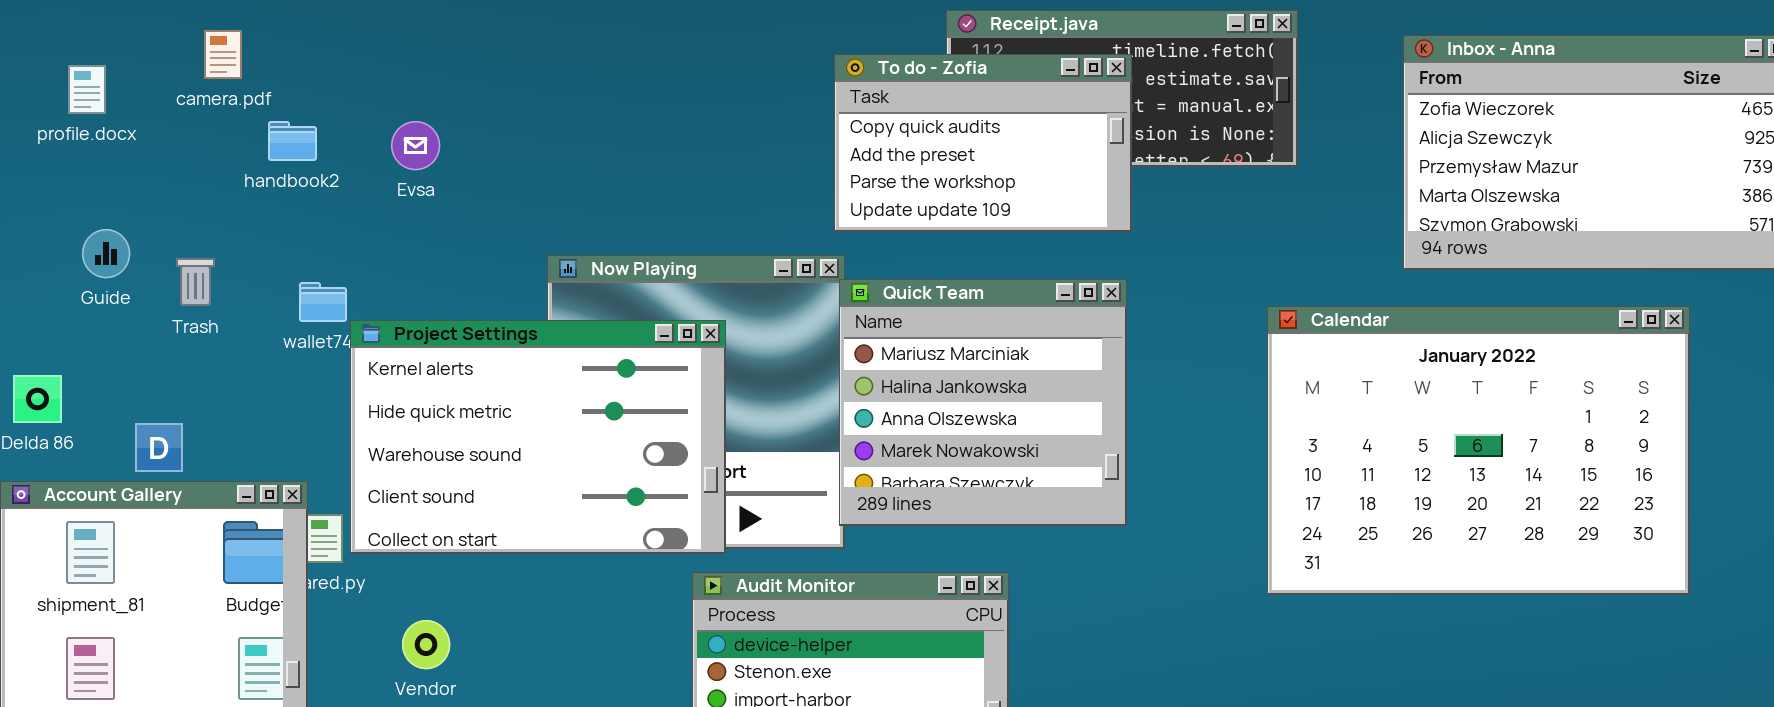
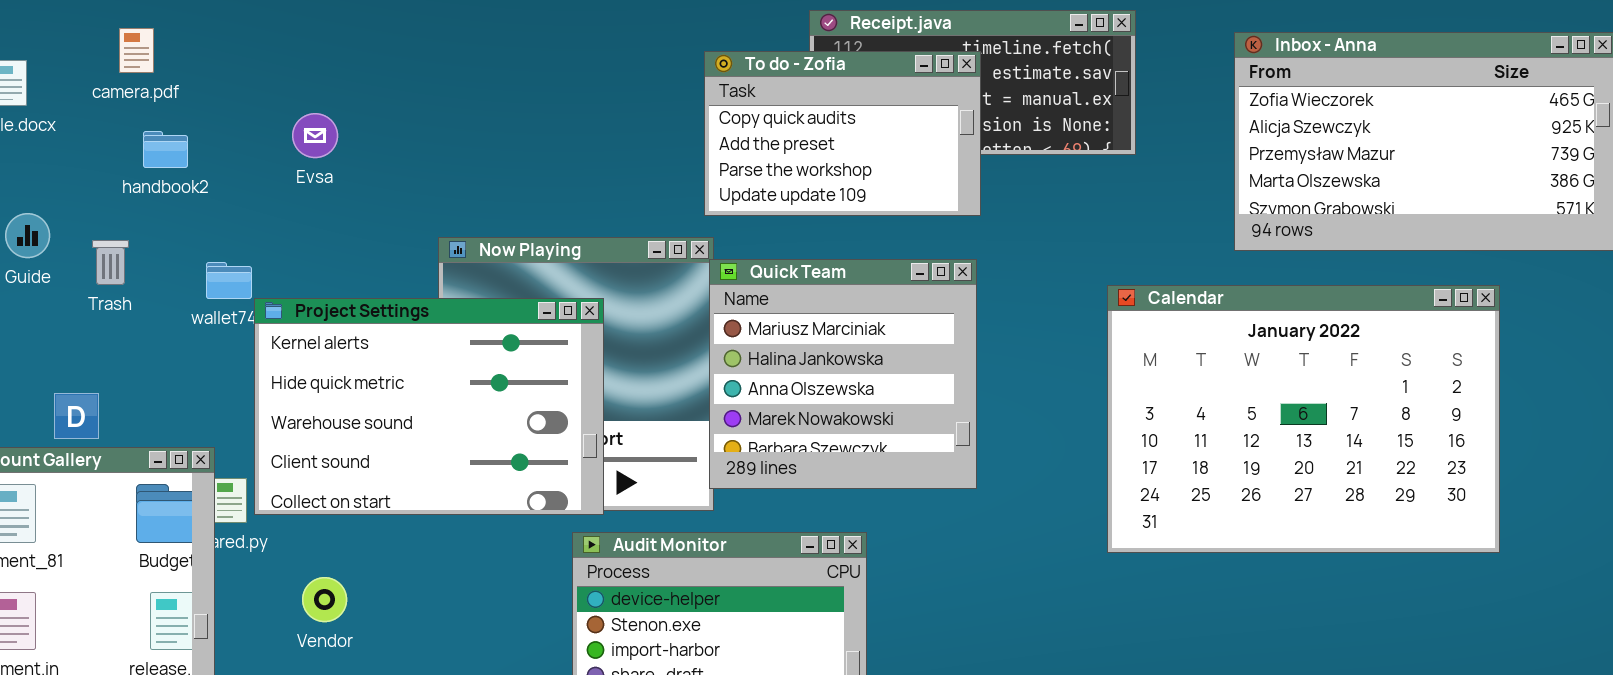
handbook2: [268,121,317,161] -> [143,131,188,168], moved

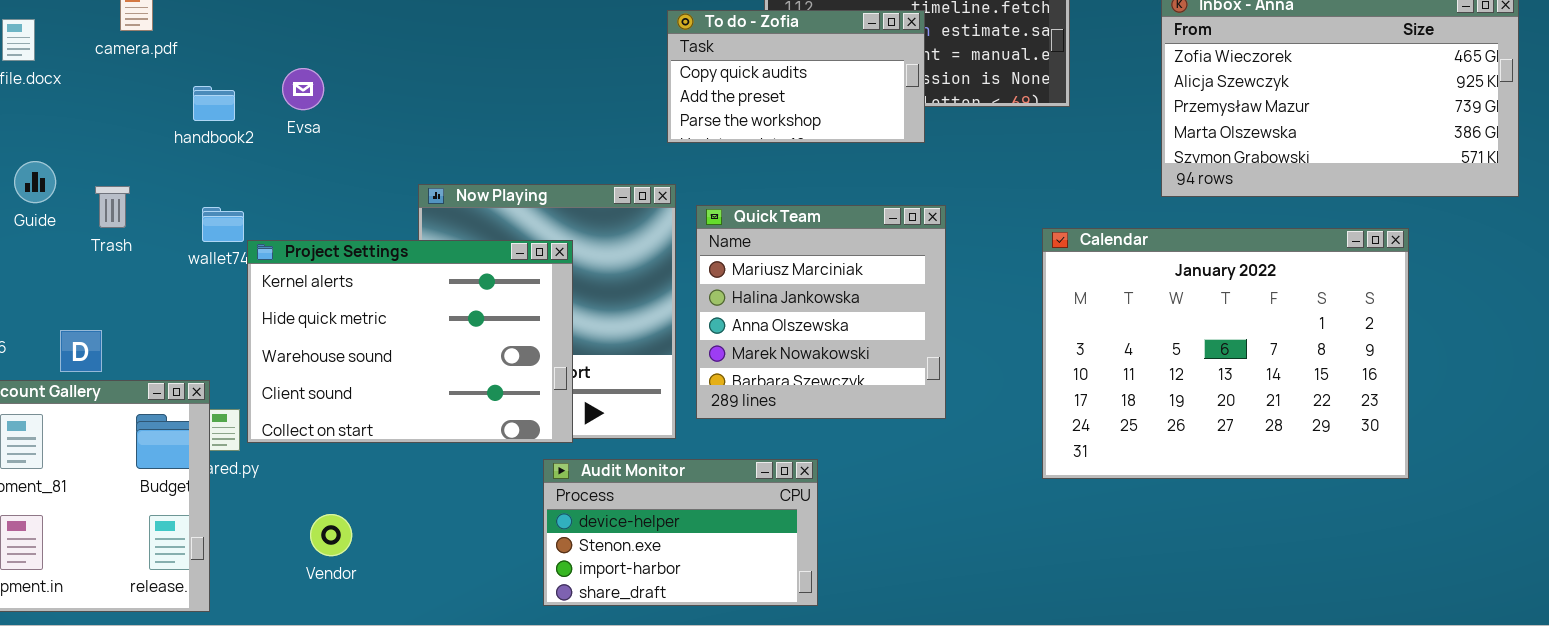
To do - Zofia: [704,51,981,216] -> [667,10,925,143], resized
handbook2: [143,131,188,168] -> [193,86,235,121], moved
Quick Team: [709,259,977,489] -> [696,205,946,419], moved
Vendor: [302,577,347,622] -> [310,514,352,556], moved

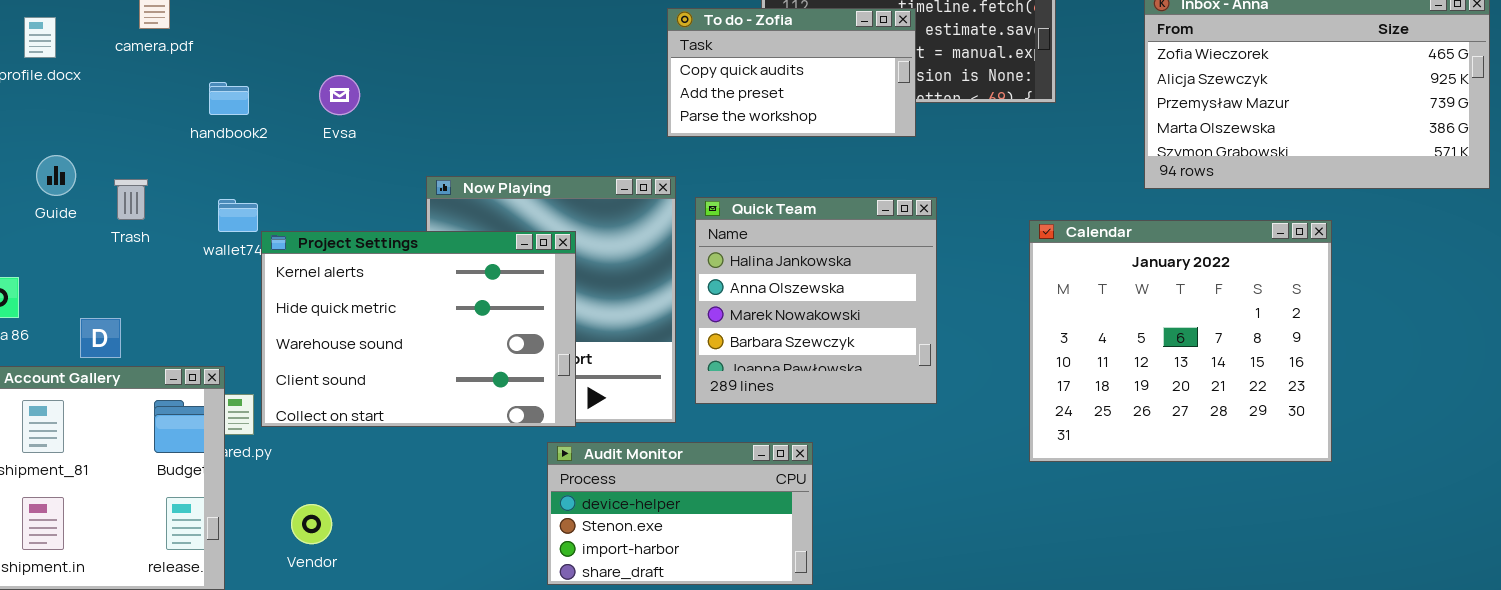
Evsa: [282,68,324,110] -> [319,75,360,115], moved
Quick Team: [696,205,946,419] -> [695,197,937,404], scrolled down 1 row
Calendar: [1042,228,1409,479] -> [1029,220,1332,462], resized
Vendor: [310,514,352,556] -> [291,504,332,544], moved

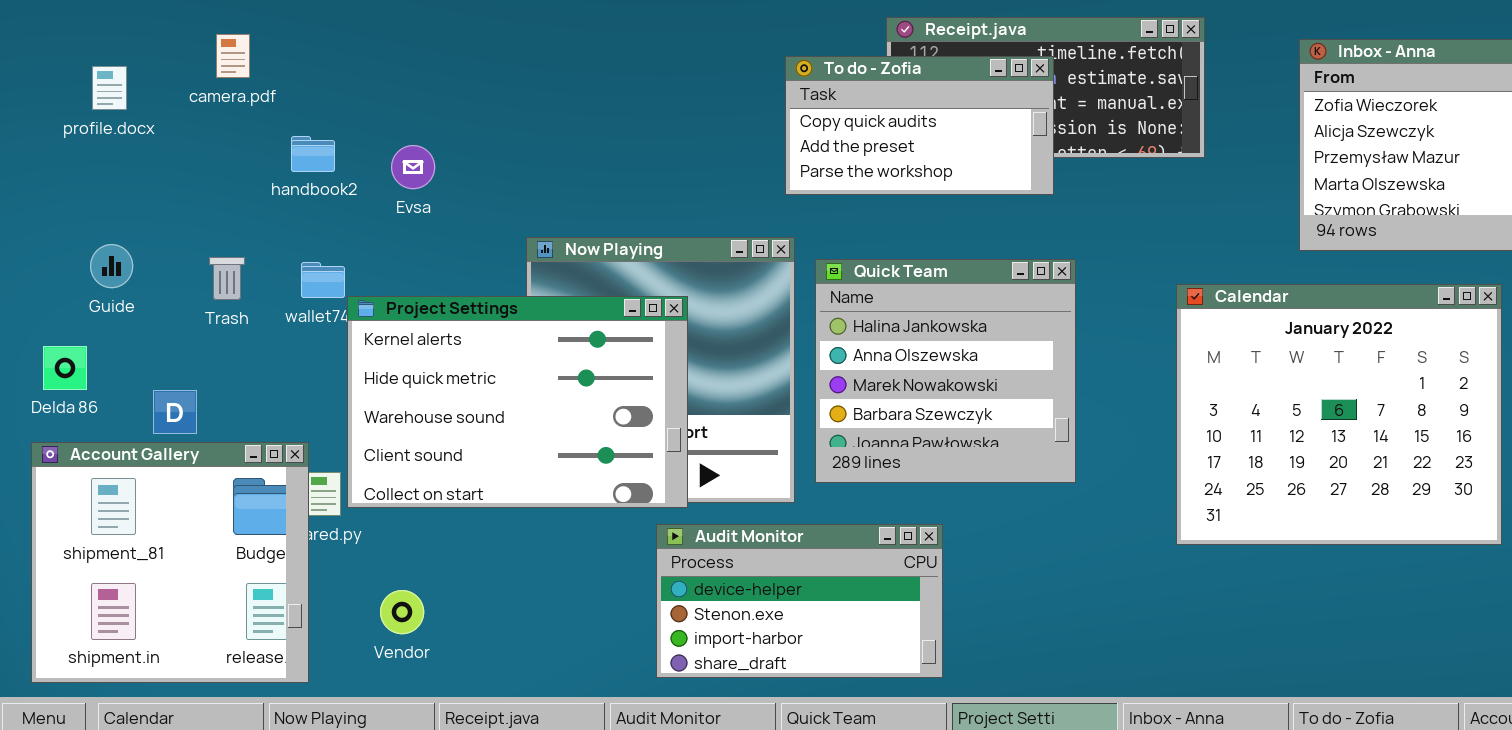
Evsa: [319,75,360,115] -> [391,145,435,189], moved
Guide: [36,155,76,196] -> [90,244,133,288], moved
Trash: [114,179,148,220] -> [209,257,245,300], moved

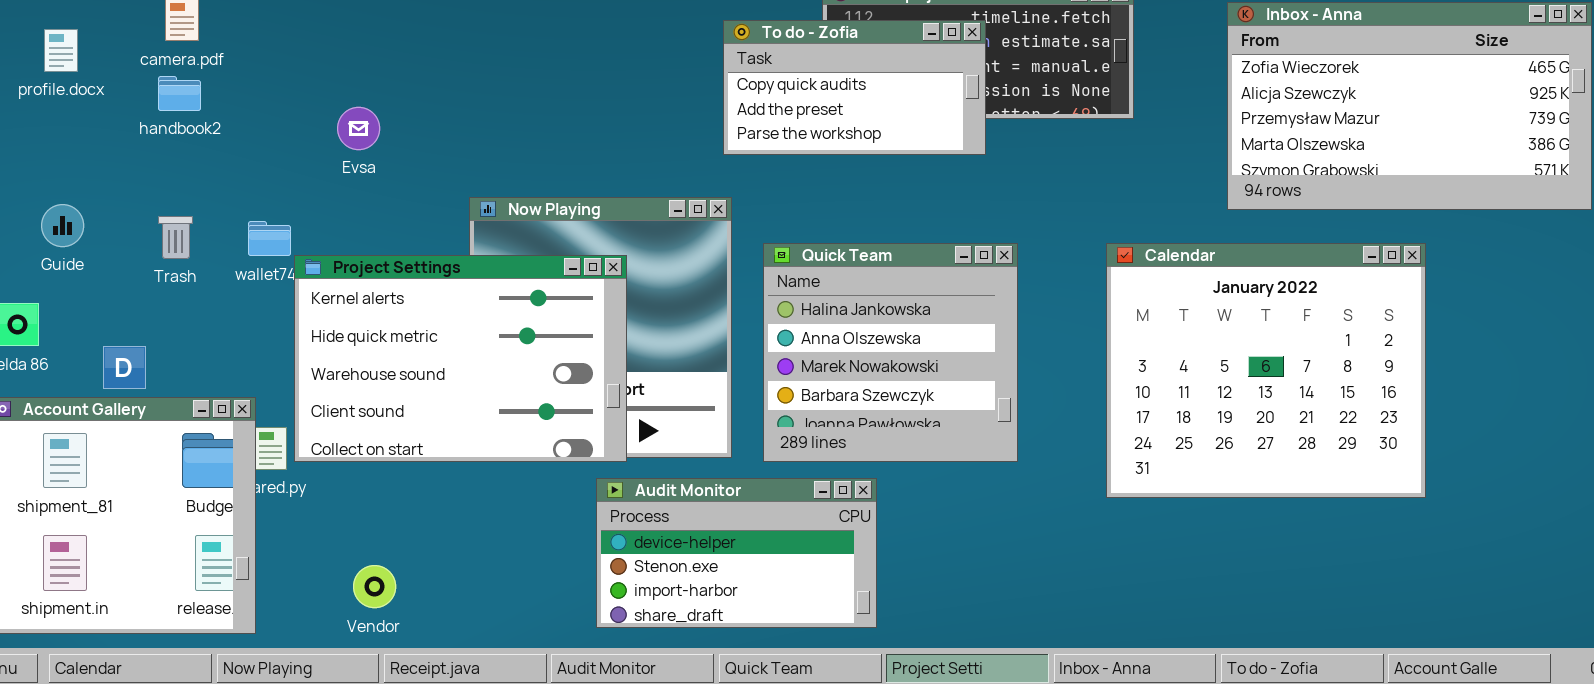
handbook2: [291,136,335,172] -> [158,76,201,111], moved
Quick Team: [815,259,1076,483] -> [763,243,1018,462], moved
Vendor: [380,590,424,634] -> [353,565,396,608], moved

